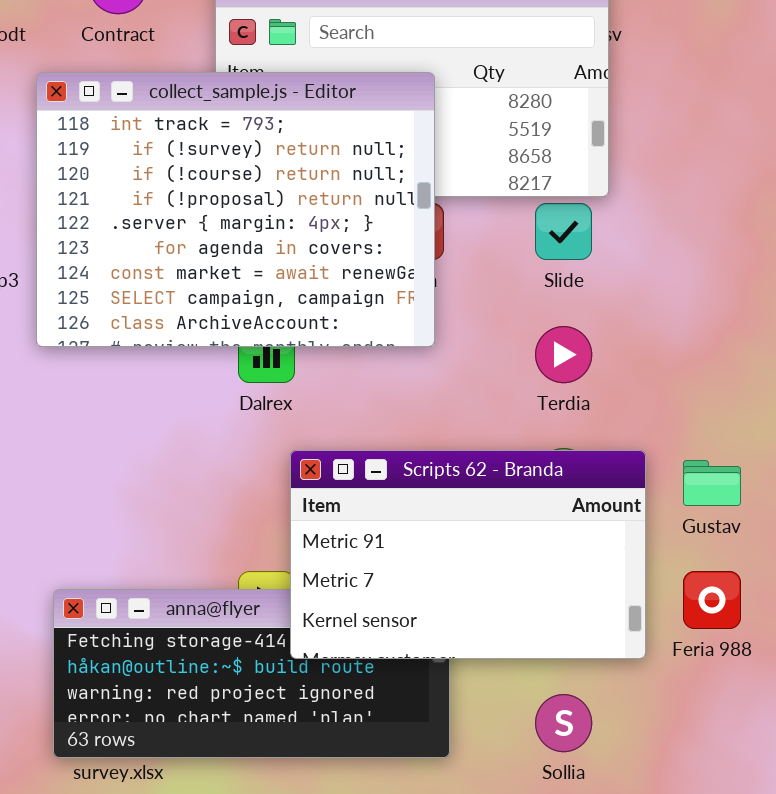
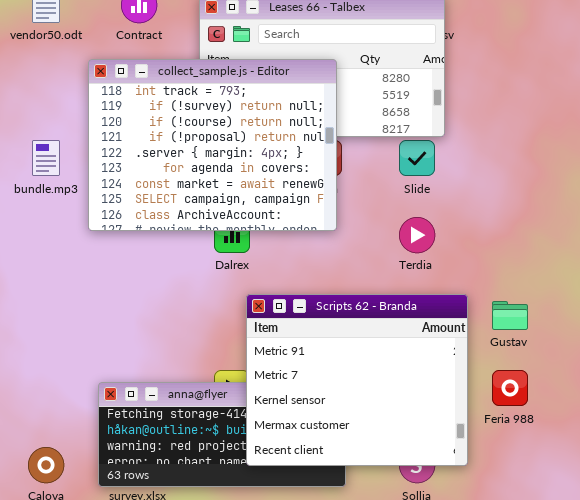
Scripts 62 - Branda: [290,450,646,659] -> [246,294,468,466], resized

